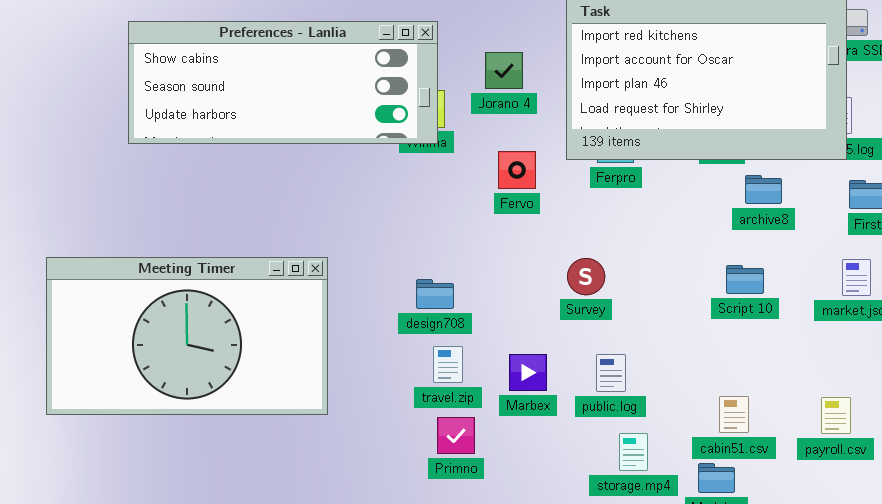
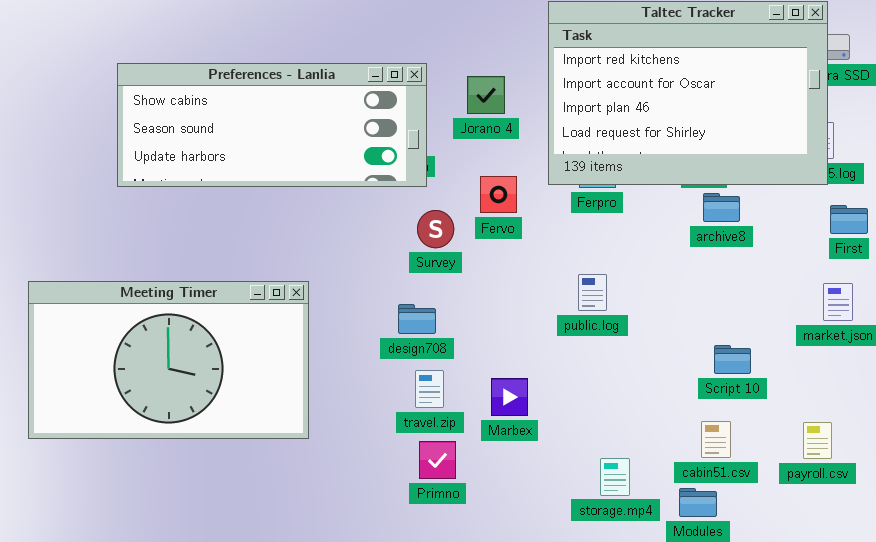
Preferences - Lanlia: [128,21,438,144] -> [117,63,427,187], moved
archive8: [745,175,782,204] -> [703,193,740,222], moved
Survey: [567,258,605,295] -> [417,210,454,248], moved
Script 10: [726,265,764,294] -> [714,345,751,374], moved
public.log: [596,354,626,392] -> [578,274,607,311], moved

